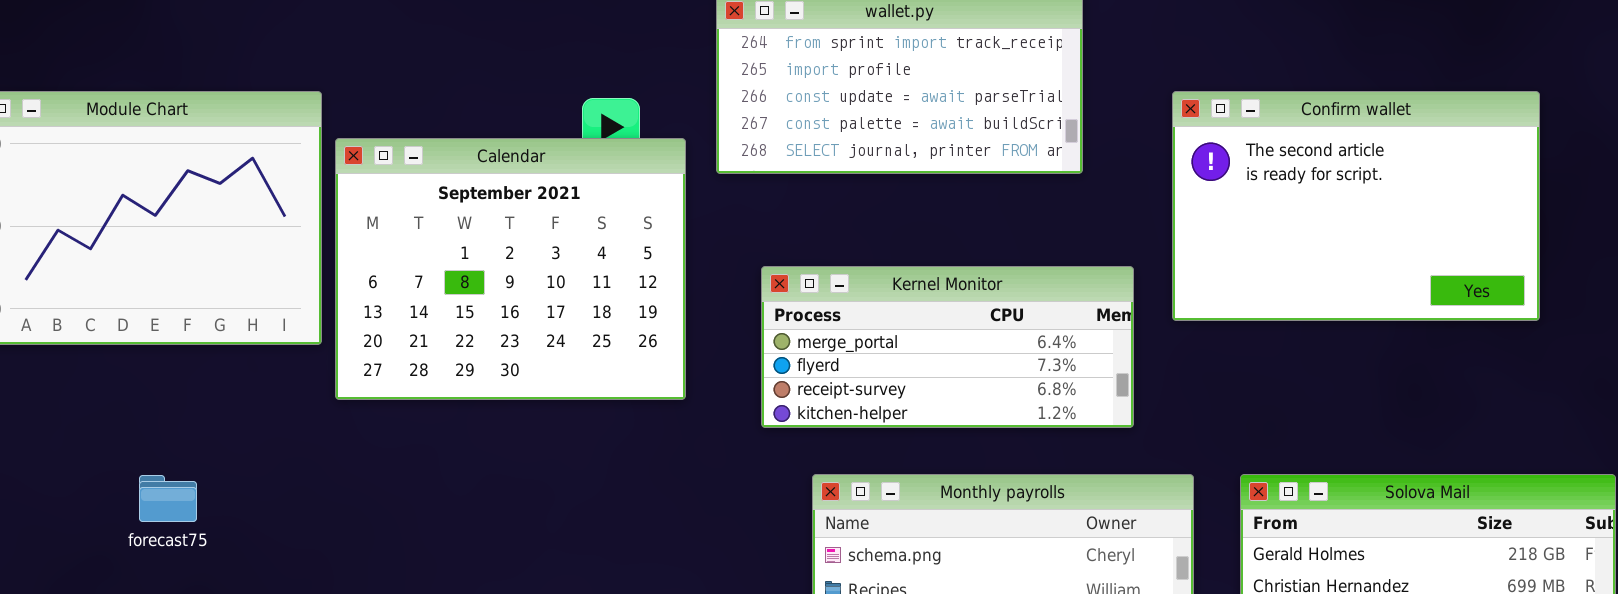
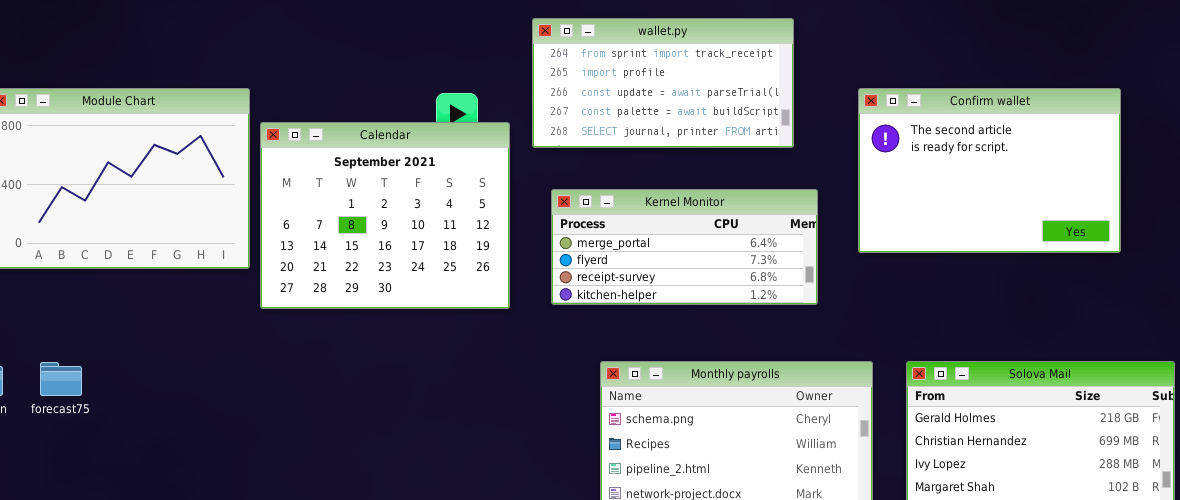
Kernel Monitor: [761,266,1134,428] -> [551,189,818,305], moved
forecast75: [139,475,197,522] -> [40,362,82,396], moved

